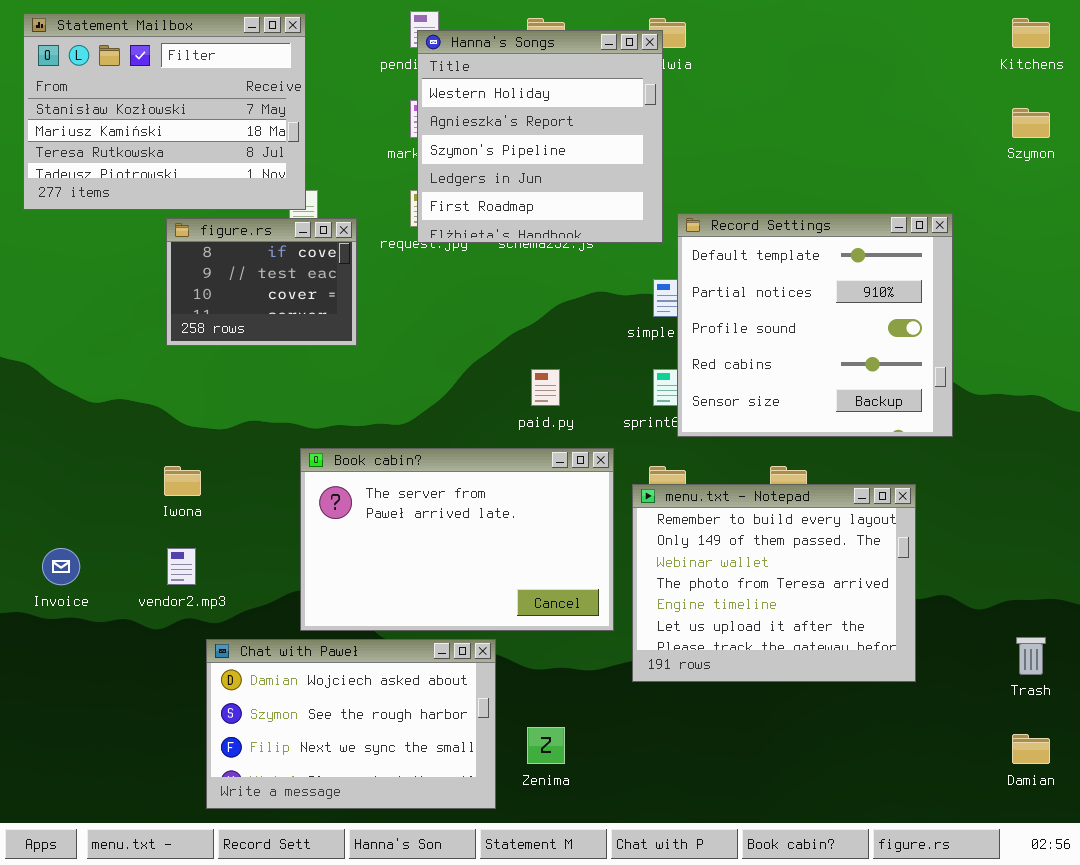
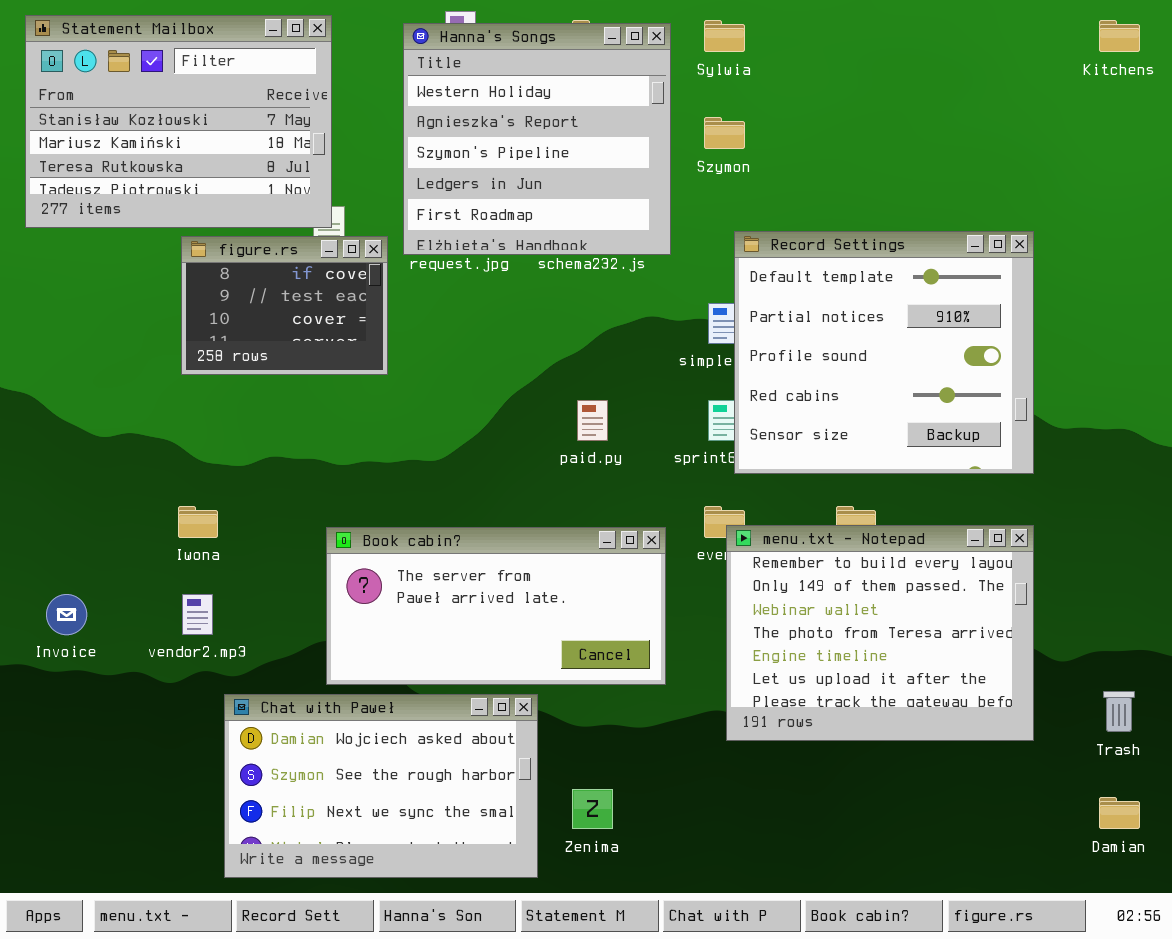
Hanna's Songs: [417,30,663,243] -> [403,23,671,255], moved
Szymon: [1012,108,1050,138] -> [704,117,745,149], moved
Book cabin?: [300,448,614,631] -> [326,527,666,685], resized
menu.txt - Notepad: [632,484,916,682] -> [726,525,1034,741], moved

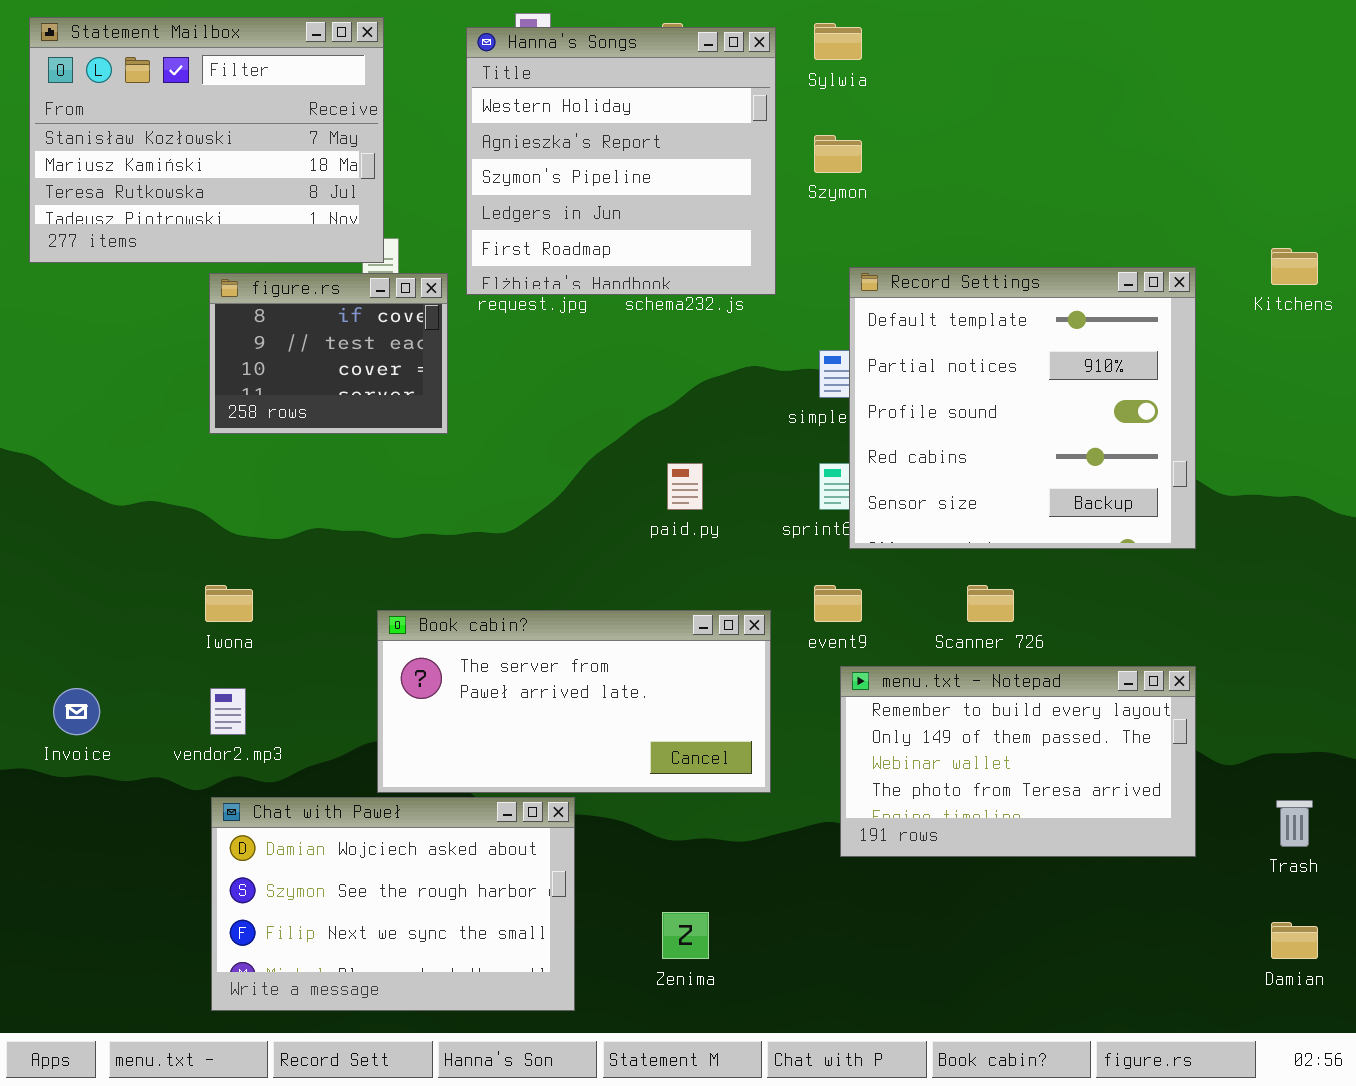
Kitchens: [1099,20,1140,52] -> [1271,248,1318,285], moved
menu.txt - Notepad: [726,525,1034,741] -> [840,666,1196,857], resized
Chat with Paweł: [224,694,538,878] -> [211,797,575,1011], moved

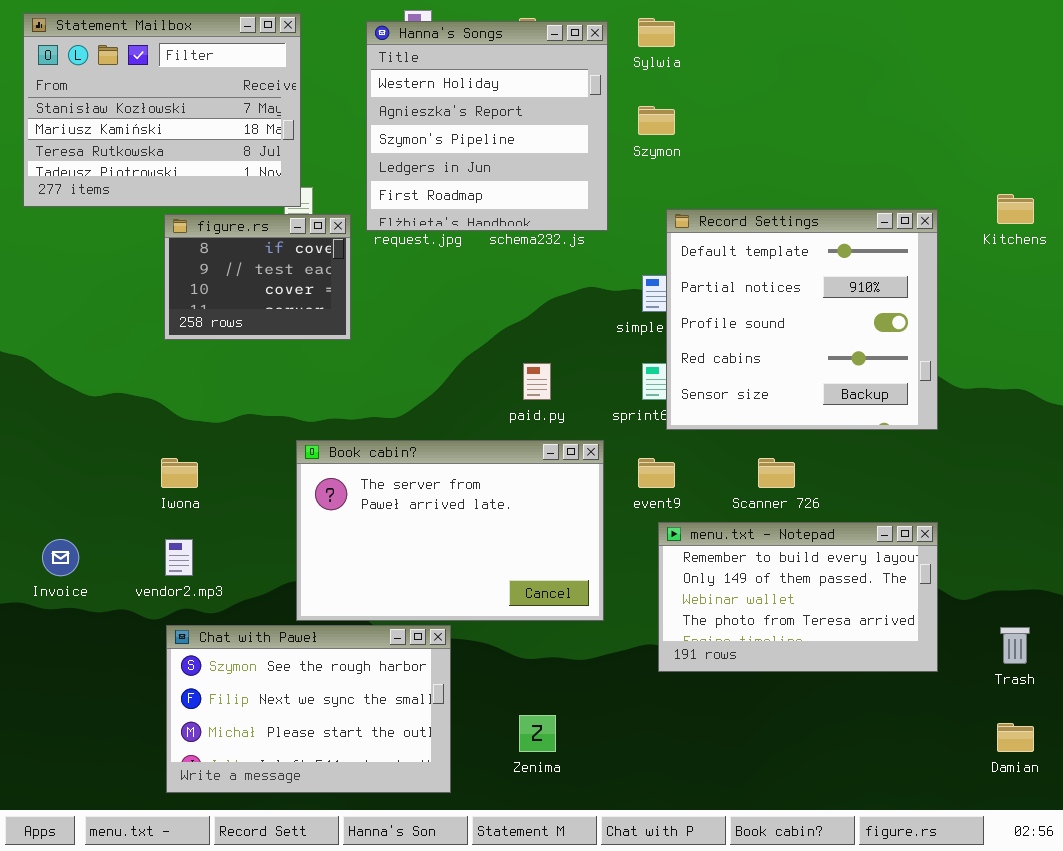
Book cabin?: [377,610,771,793] -> [296,440,604,621], resized
Chat with Paweł: [211,797,575,1011] -> [166,625,451,793], scrolled down 1 row

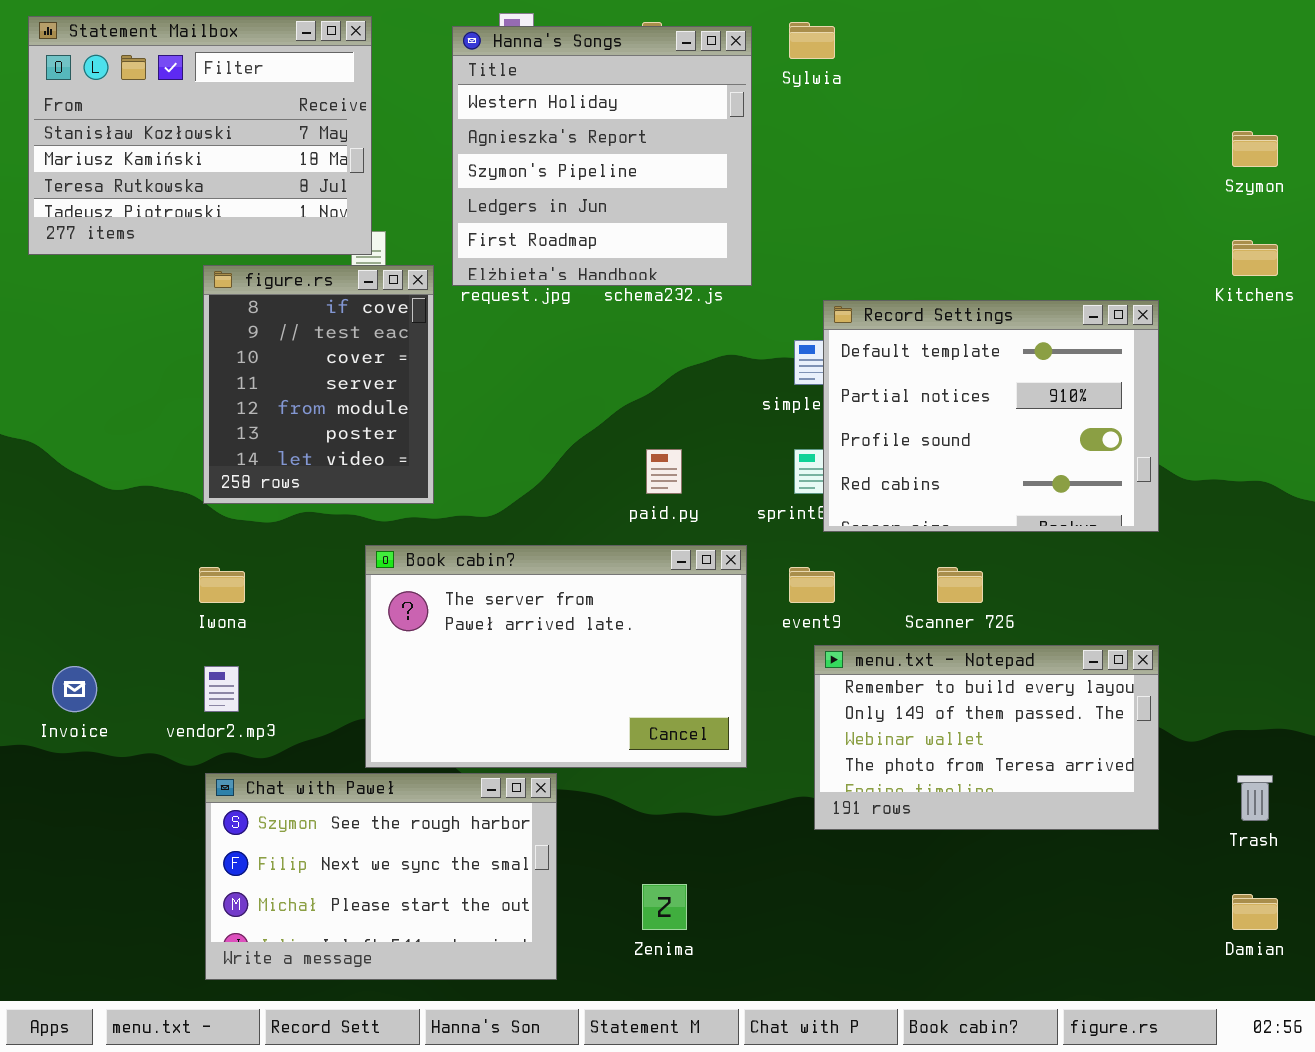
Szymon: [638,106,675,135] -> [1232,131,1278,167], moved
Record Settings: [666,209,938,430] -> [823,300,1159,532], resized
figure.rs: [164,214,351,340] -> [203,265,434,504], resized

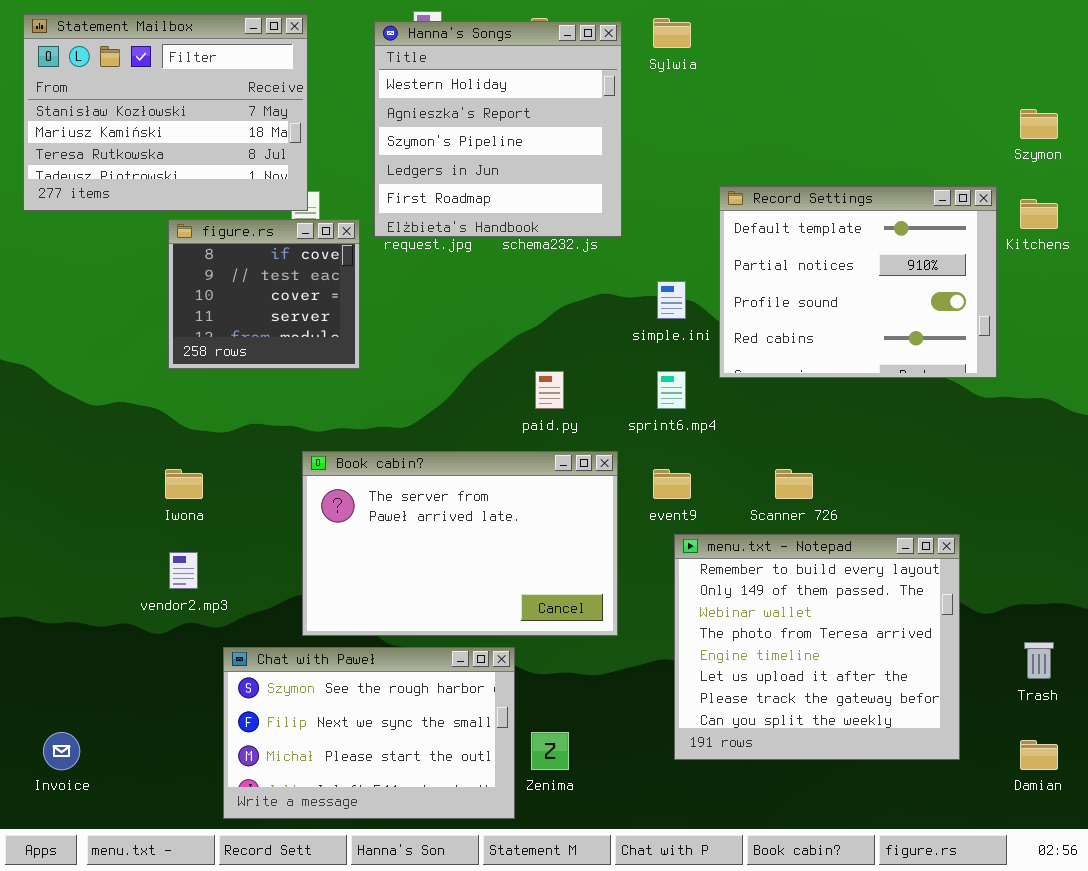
figure.rs: [203,265,434,504] -> [168,219,360,369], resized
Record Settings: [823,300,1159,532] -> [719,186,997,378], moved
menu.txt - Notepad: [814,645,1159,830] -> [674,534,960,760], resized
Invoice: [52,666,97,712] -> [43,732,80,770], moved
Chat with Paweł: [205,773,557,980] -> [223,647,515,819], moved

